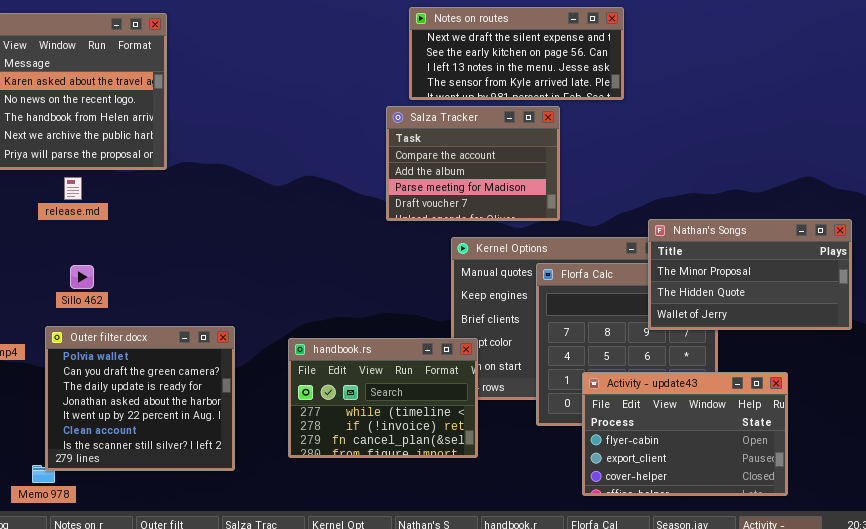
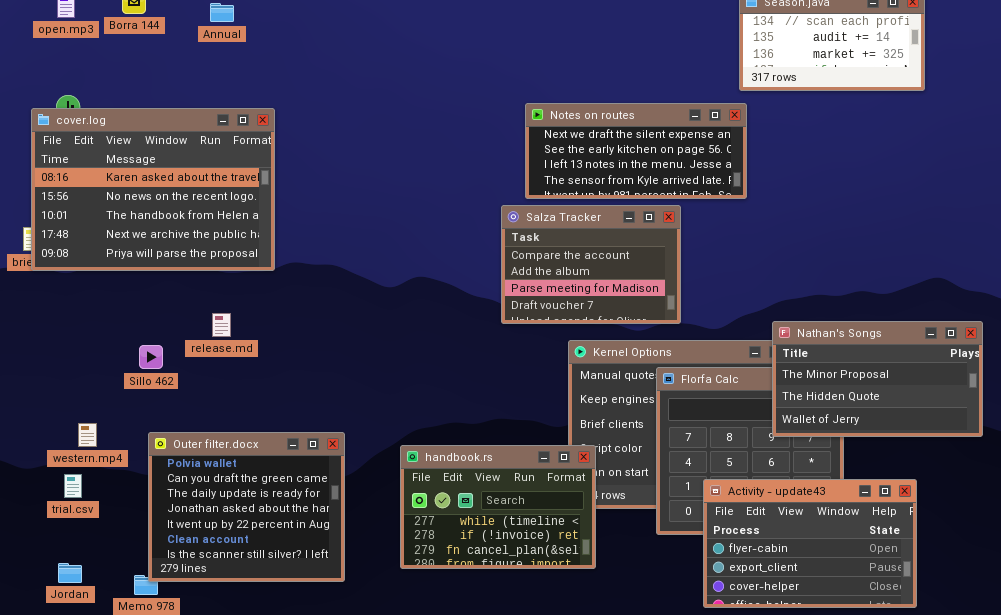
release.md: [64,177,82,200] -> [212,313,231,337], moved
Sillo 462: [70,265,94,289] -> [139,345,163,369], moved

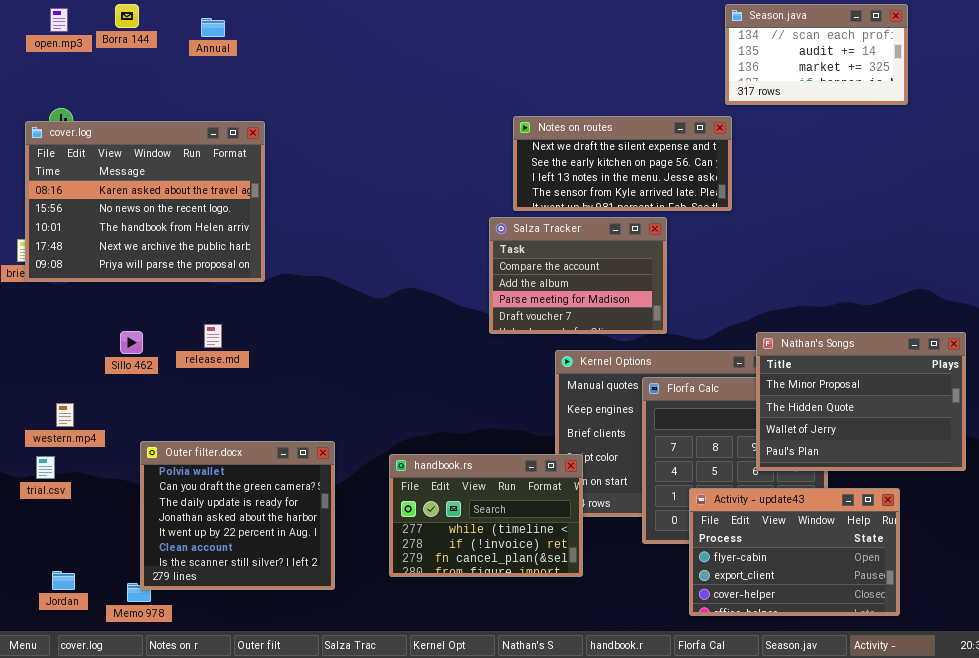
Nathan's Songs: [772,321,983,437] -> [756,332,966,471], resized
Sillo 462: [139,345,163,369] -> [120,331,143,354], moved
western.mp4: [78,423,97,447] -> [56,403,74,427], moved
trial.csv: [64,474,82,498] -> [36,456,55,479], moved

